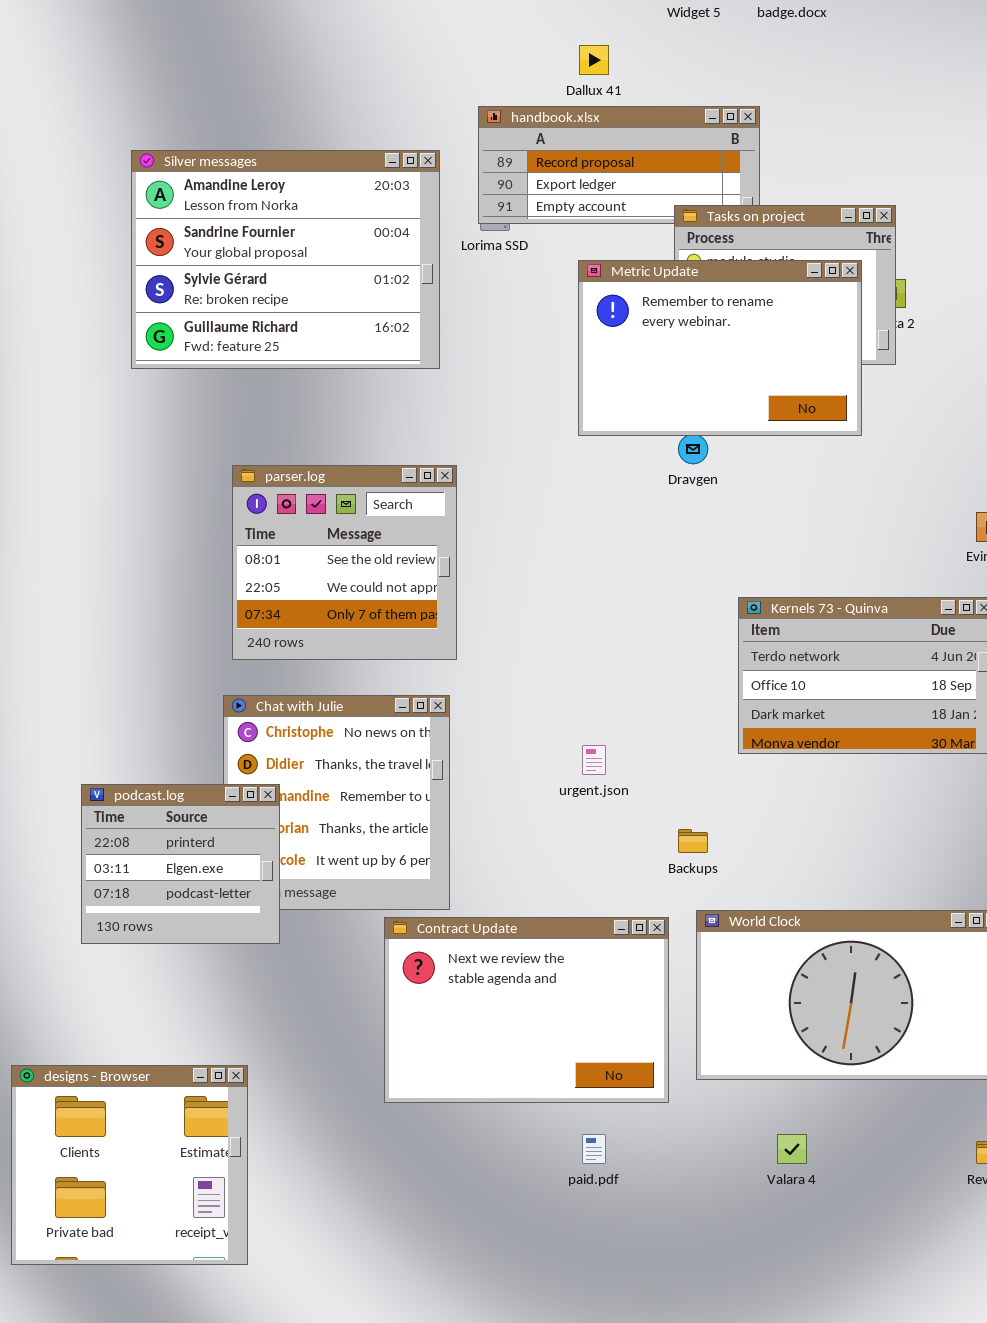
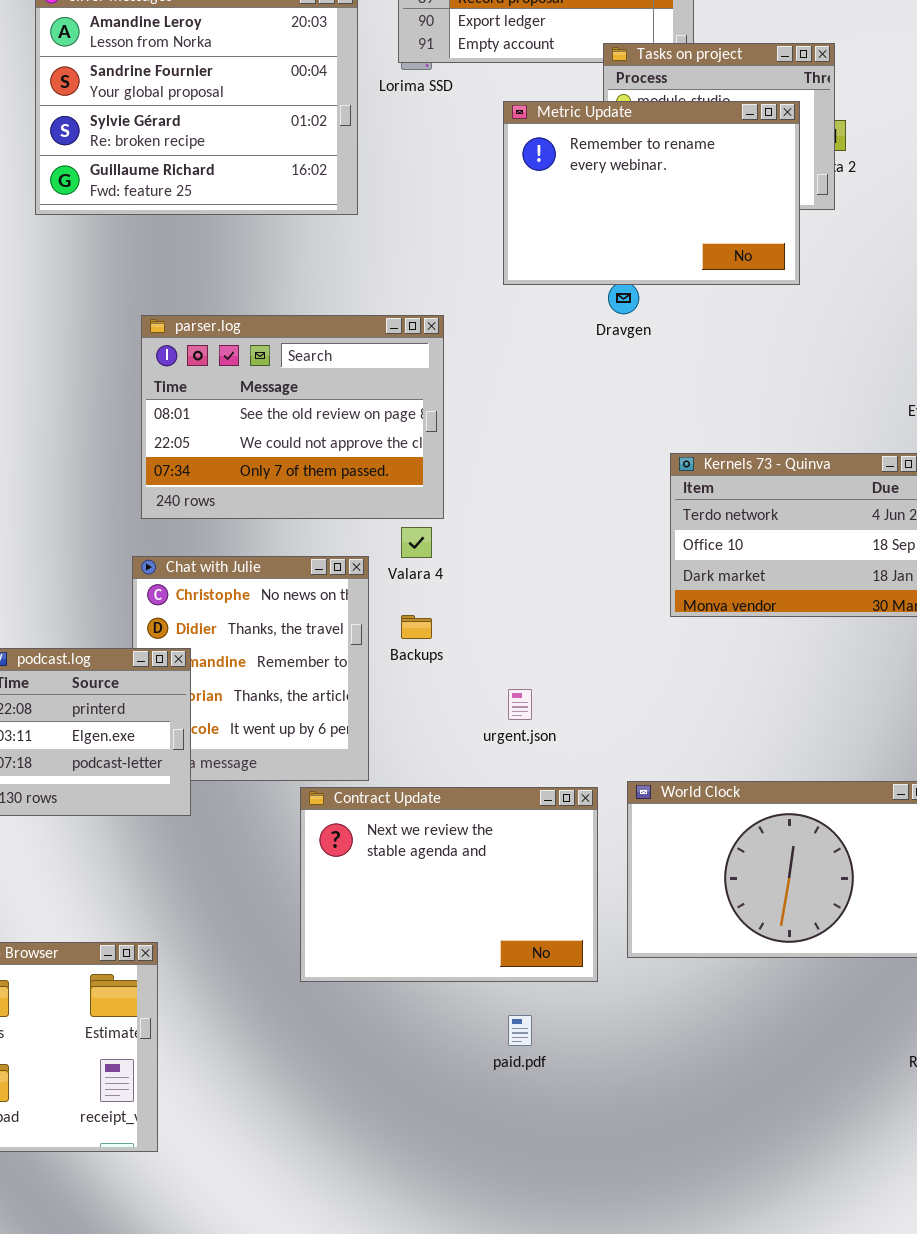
parser.log: [232,465,457,660] -> [141,315,444,519], resized
urgent.json: [582,745,606,775] -> [508,689,532,720], moved
Backups: [678,829,708,853] -> [401,615,432,639], moved
Valara 4: [777,1134,807,1164] -> [401,527,432,558], moved

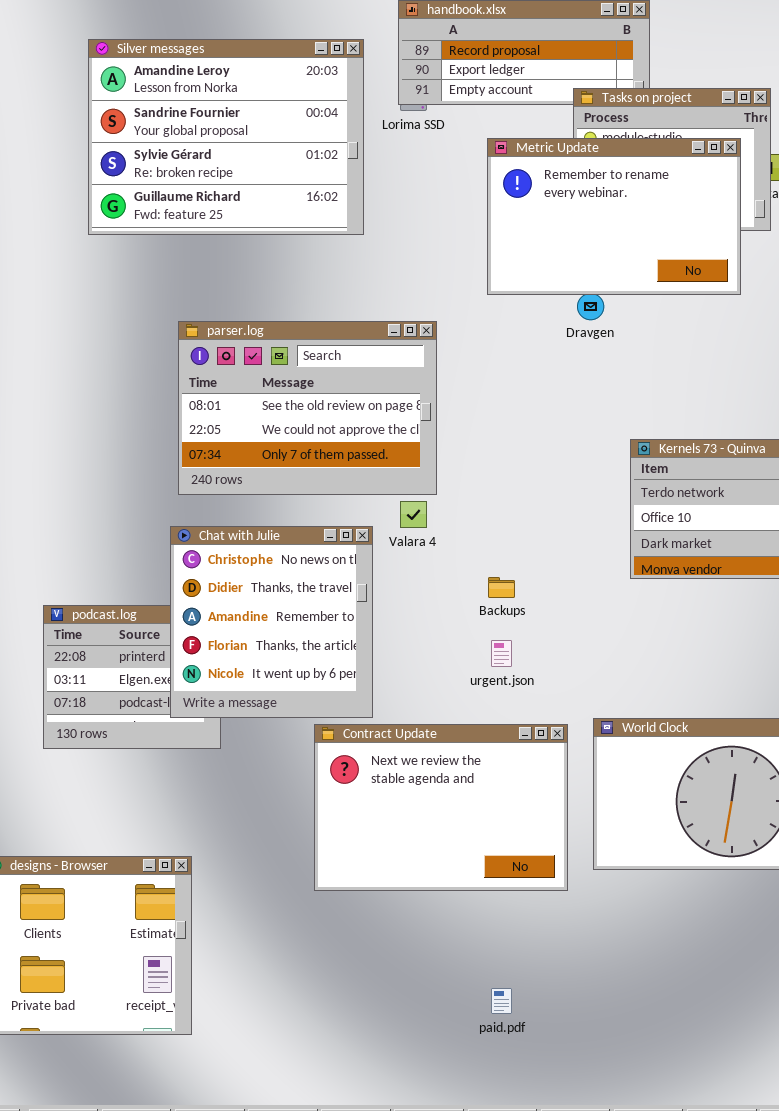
Chat with Julie: [132,556,369,781] -> [170,526,373,718], raised
Backups: [401,615,432,639] -> [488,577,515,598], moved
paid.pdf: [508,1015,532,1046] -> [491,988,512,1014], moved

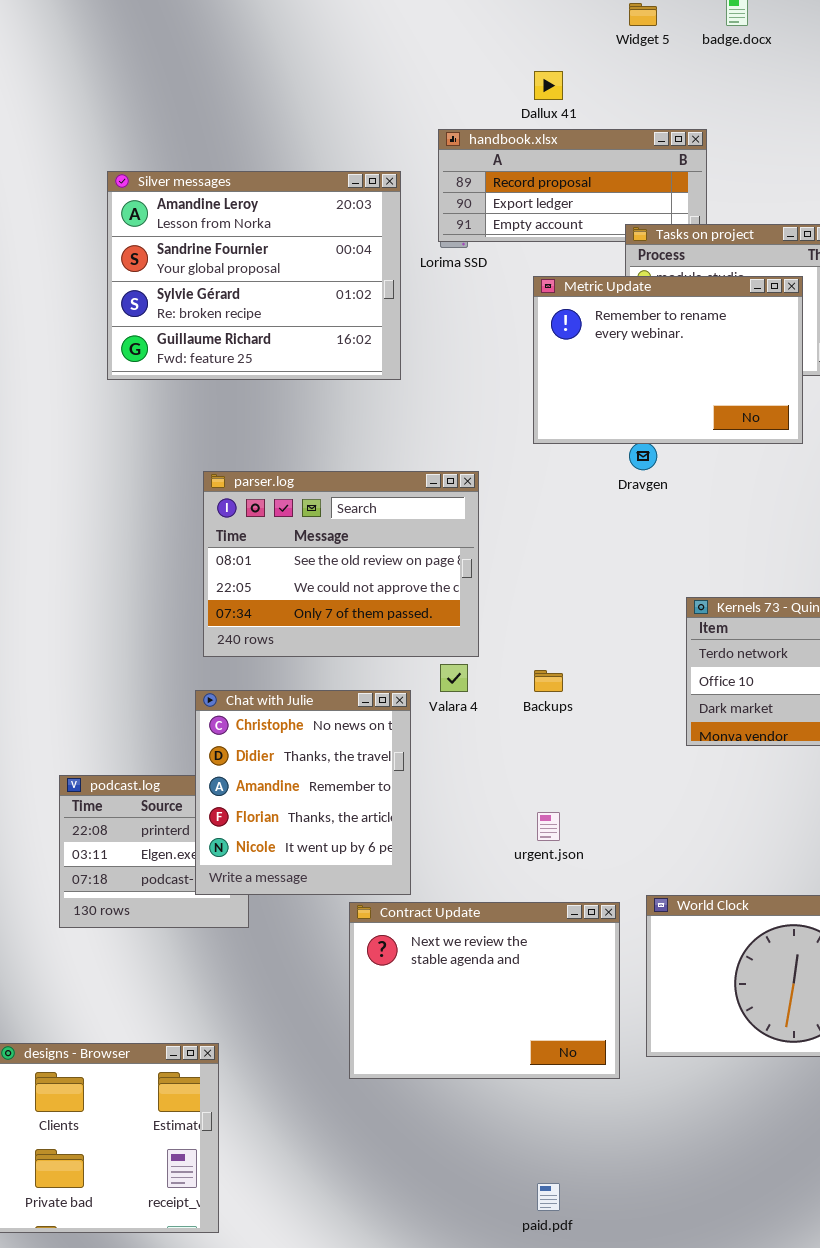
Backups: [488,577,515,598] -> [534,670,563,692], moved

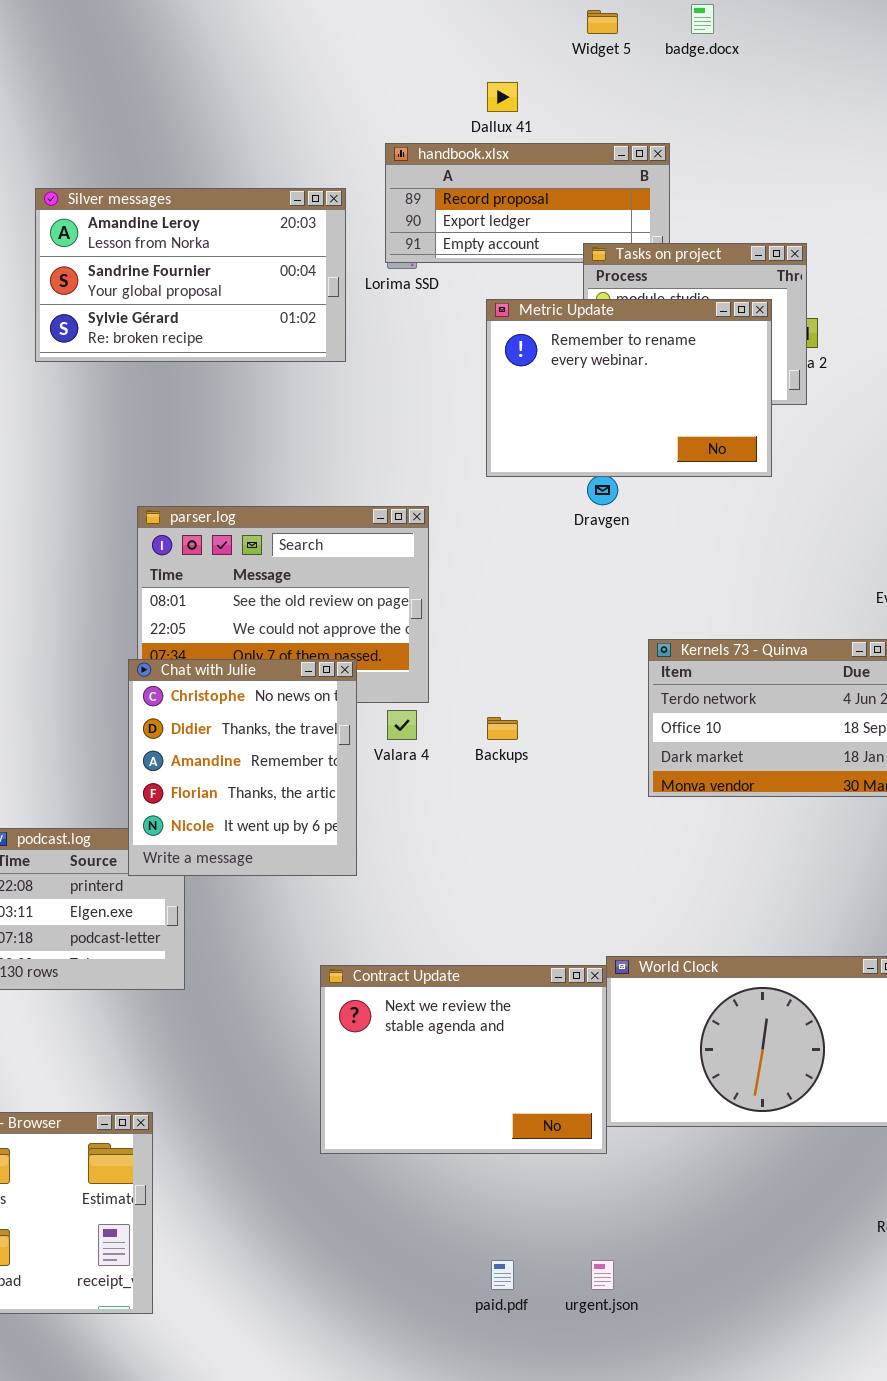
Silver messages: [107,171,401,380] -> [35,188,346,362], resized
Chat with Julie: [195,690,411,895] -> [128,659,357,876], moved
urgent.json: [537,812,560,841] -> [591,1260,614,1290], moved
Contract Update: [349,902,620,1079] -> [320,965,607,1154], moved

